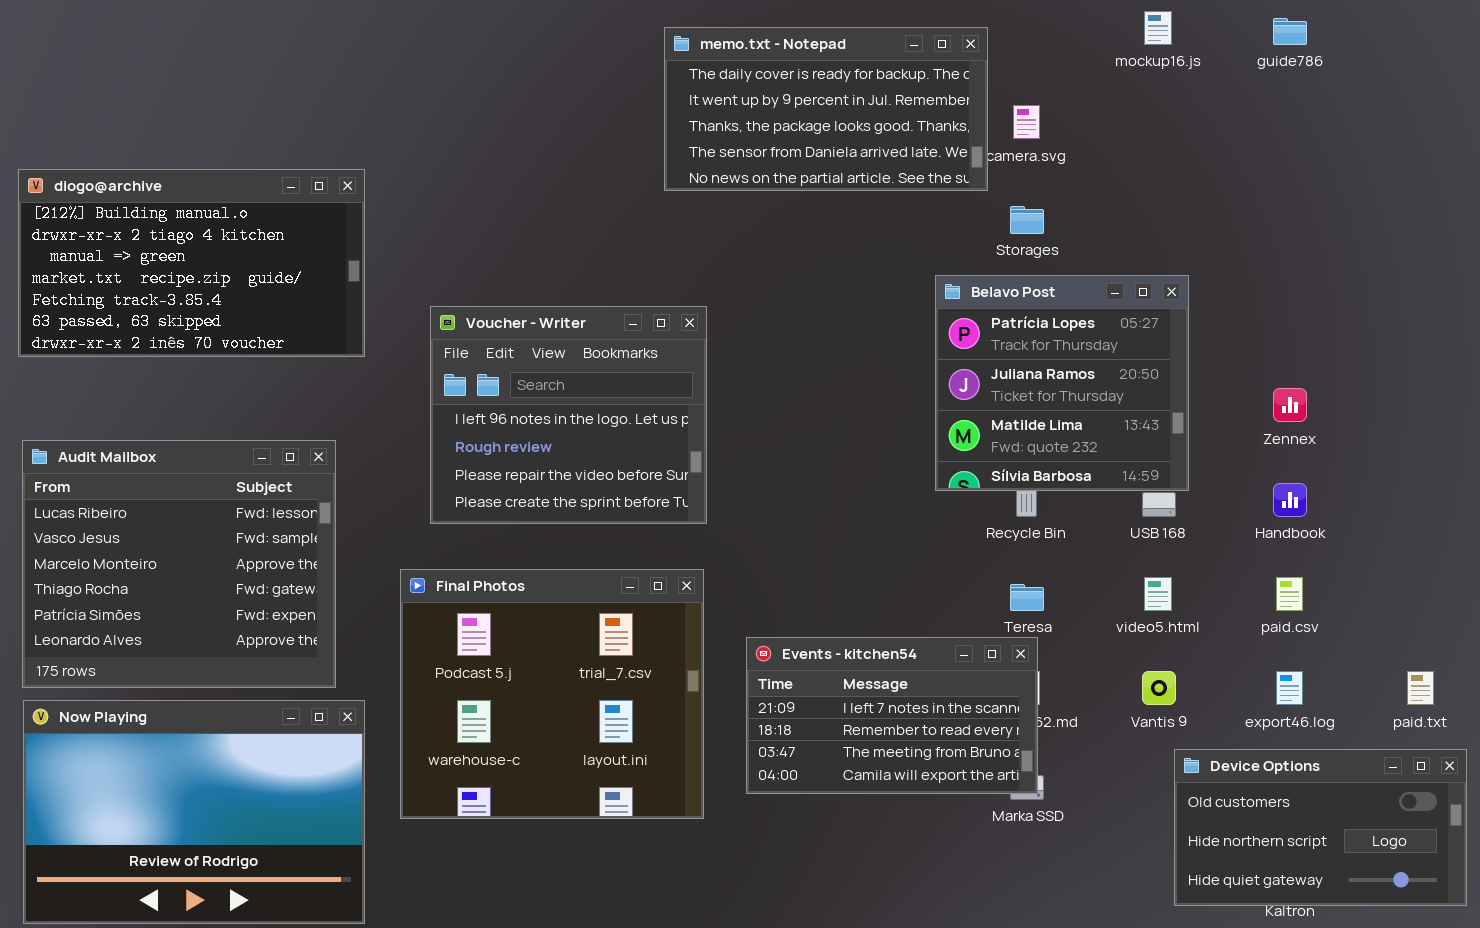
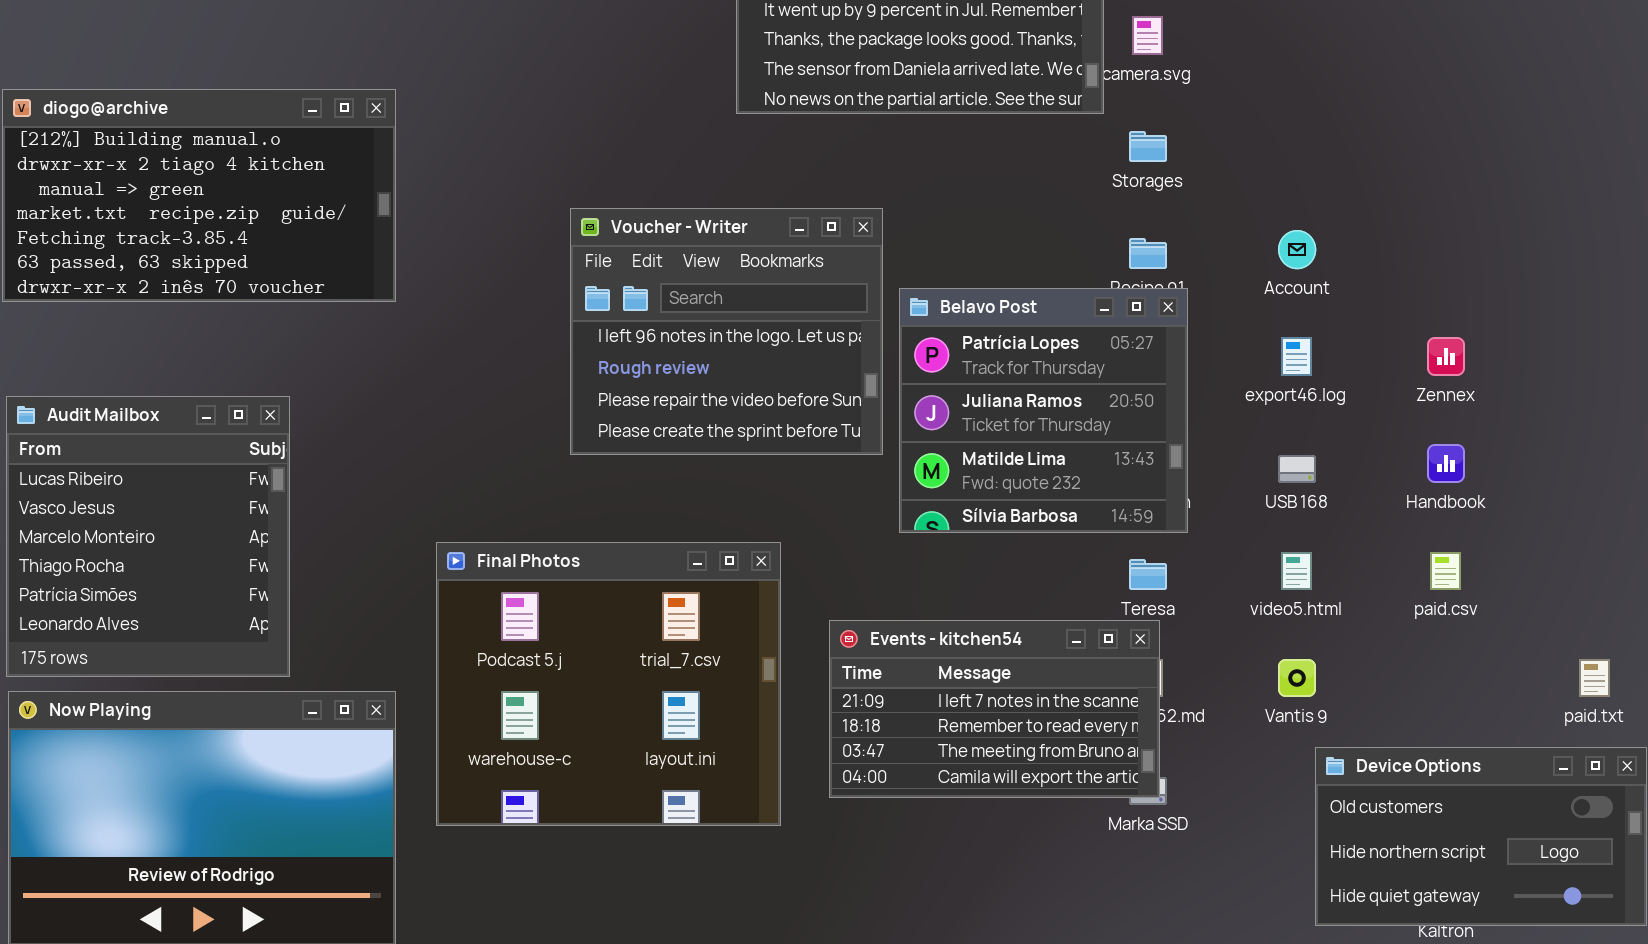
Belavo Post: [935,275,1189,491] -> [899,288,1188,533], moved
Voucher - Writer: [430,306,707,524] -> [570,208,883,455], moved
Audit Mailbox: [22,440,336,688] -> [6,396,290,677], resized
export46.log: [1276,671,1303,705] -> [1281,337,1312,376], moved

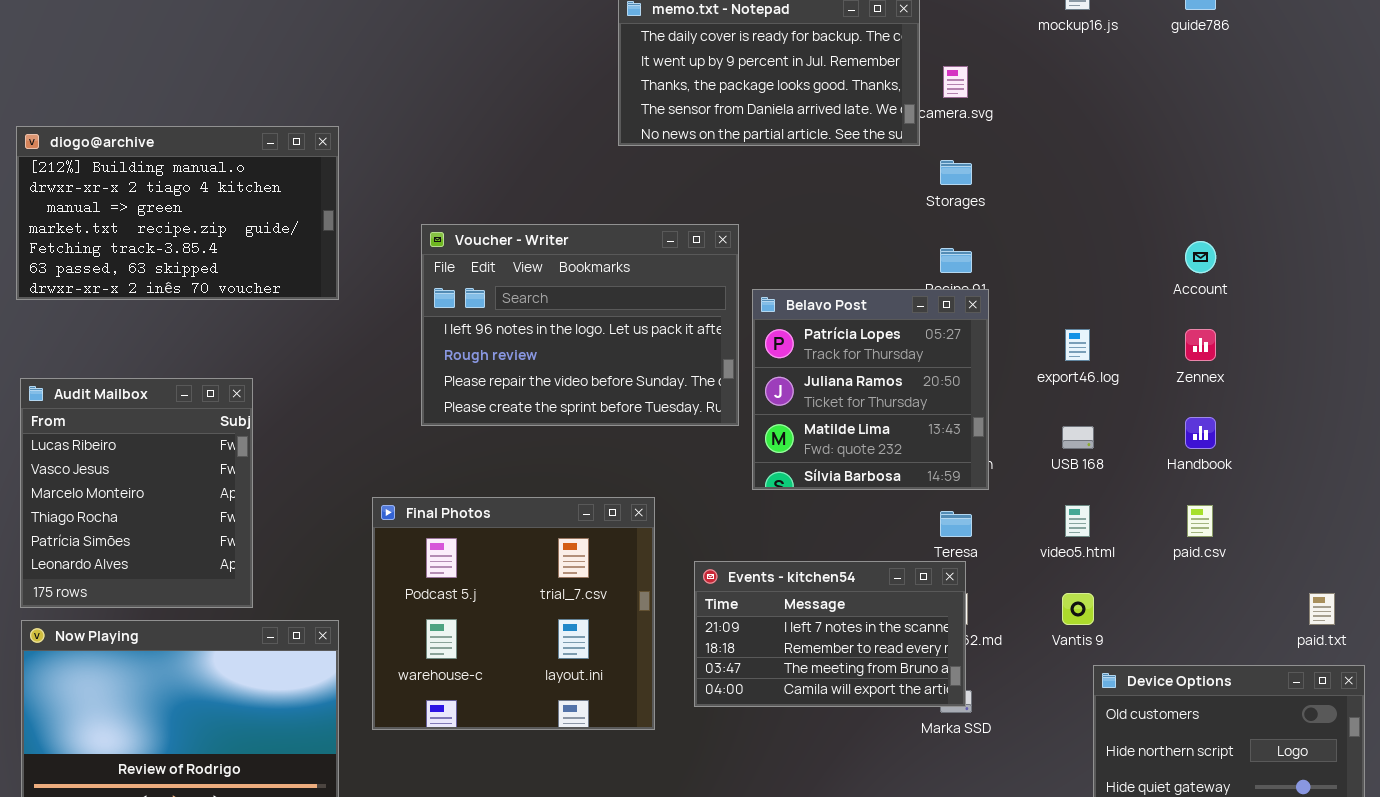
Voucher - Writer: [570,208,883,455] -> [421,224,739,426], resized
Account: [1278,230,1316,269] -> [1185,241,1216,273], moved

